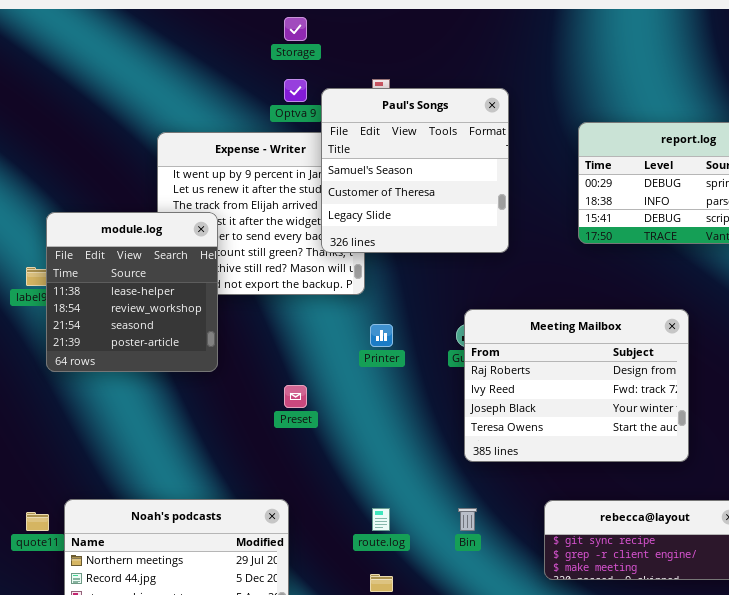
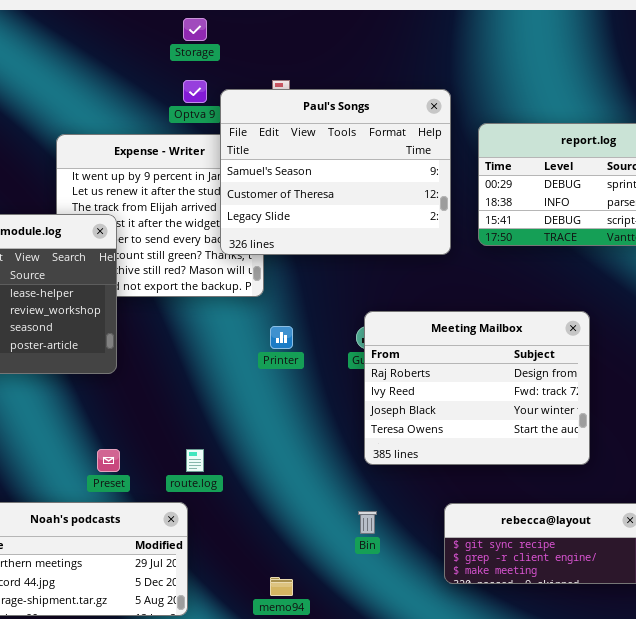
Paul's Songs: [321,88,509,253] -> [220,89,451,255], resized
Preset: [284,385,307,408] -> [97,449,120,472], moved
route.log: [372,508,390,531] -> [186,449,204,472], moved

